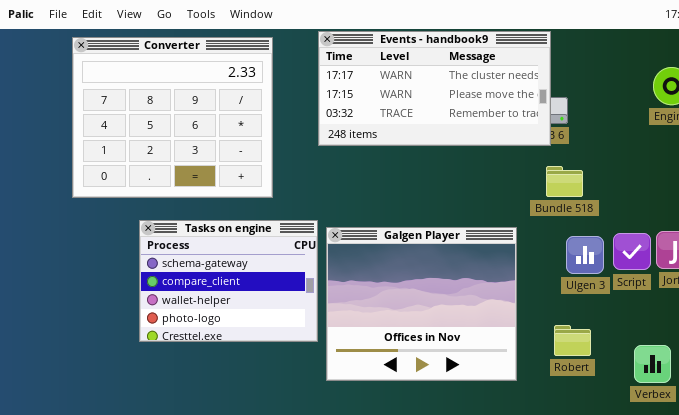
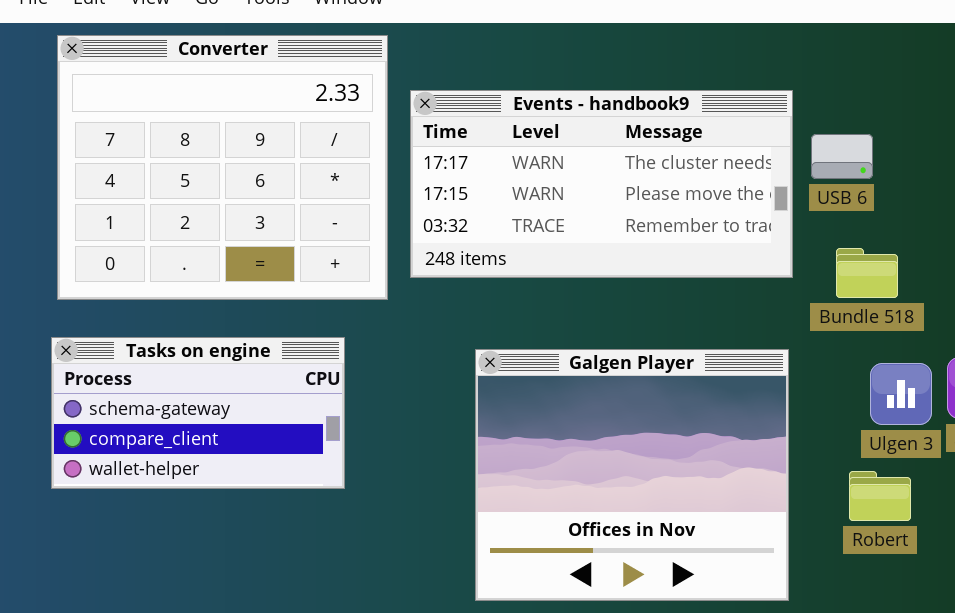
Events - handbook9: [318,31,551,146] -> [410,90,793,278], moved
Tasks on engine: [139,220,318,342] -> [51,337,345,489], moved, resized
Robert: [554,325,591,356] -> [849,471,911,521], moved

